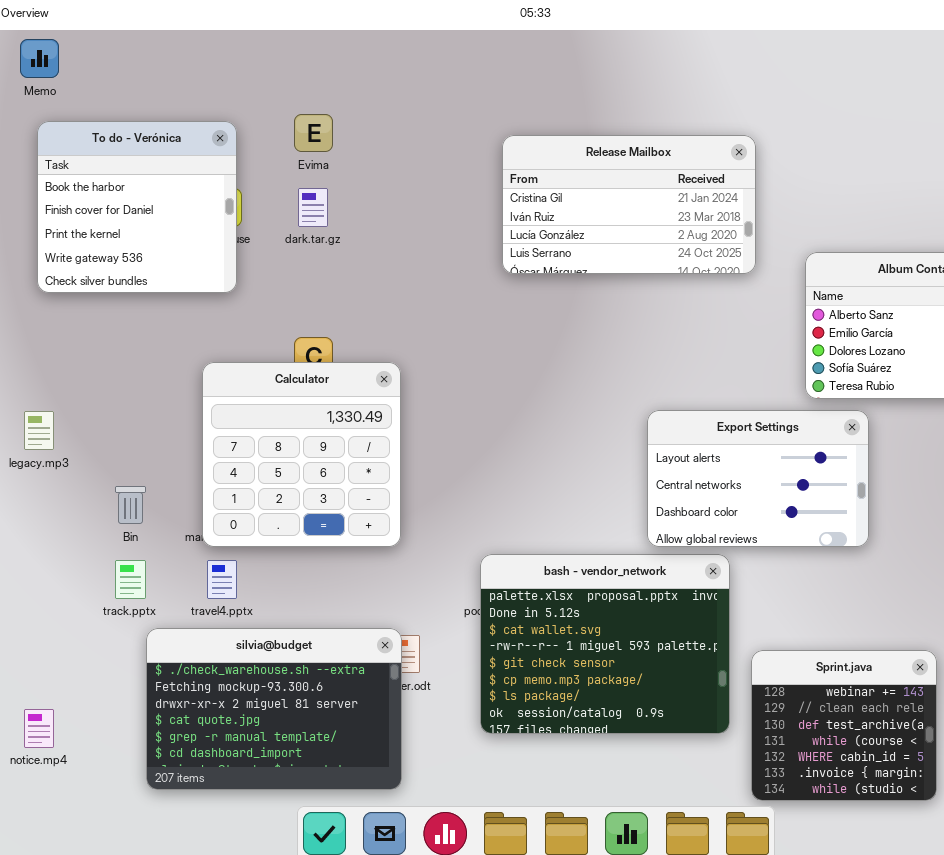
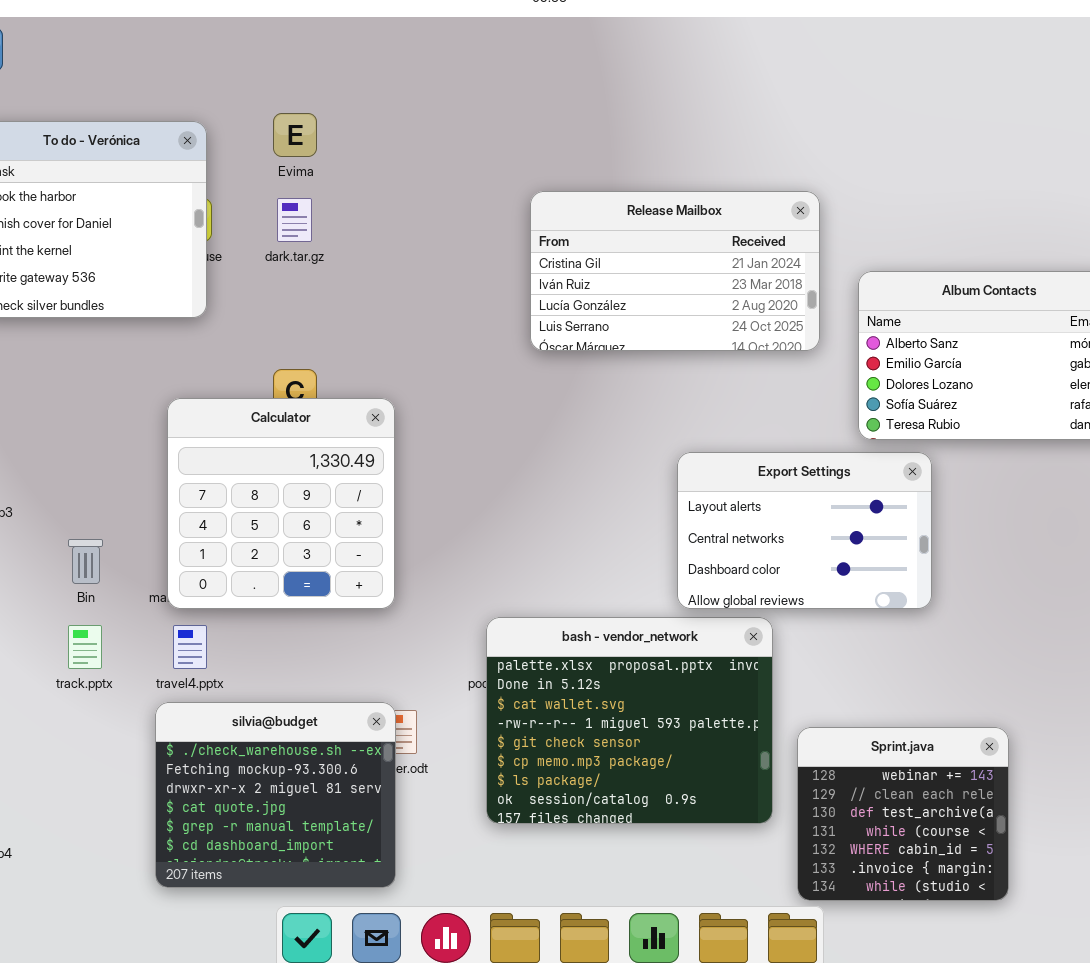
Release Mailbox: [502,135,756,274] -> [530,191,820,351], moved
silvia@budget: [146,628,402,790] -> [155,702,396,888], resized

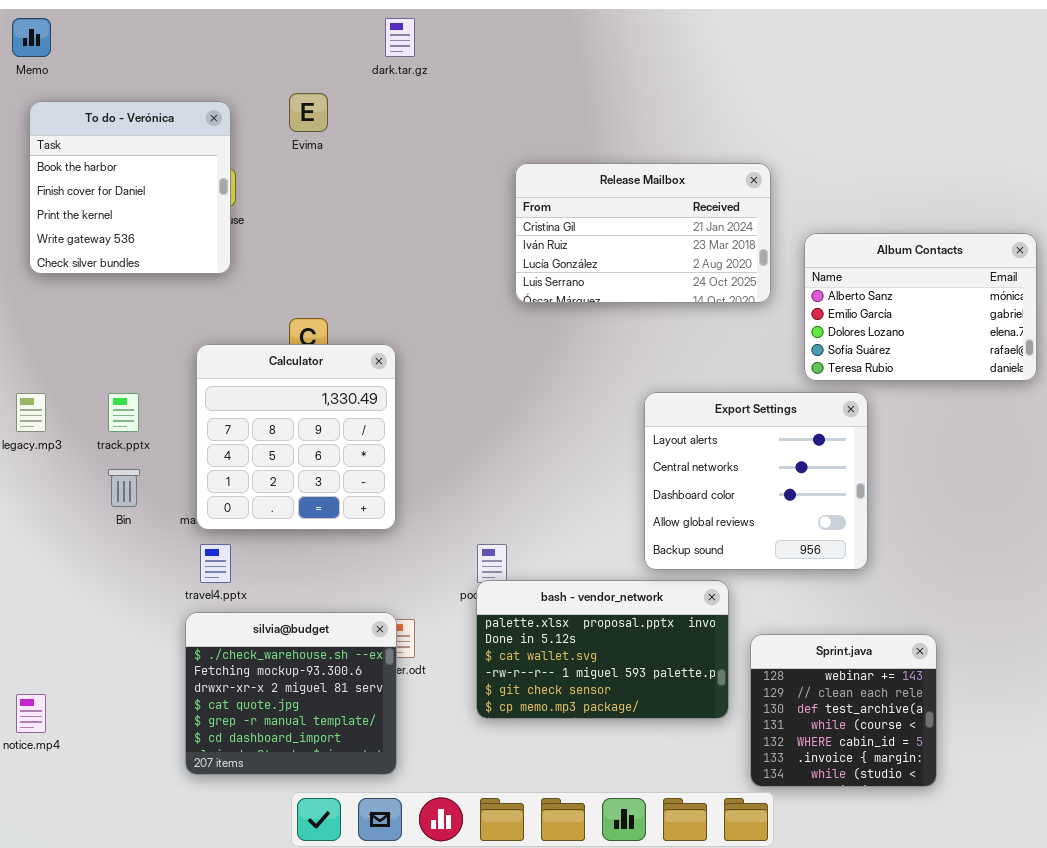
dark.tar.gz: [277,198,312,242] -> [385,18,415,57], moved
Export Settings: [677,452,932,609] -> [644,392,868,570], resized
bash - vendor_network: [486,617,773,824] -> [476,580,729,719], resized
track.pptx: [68,625,102,669] -> [108,393,139,432], moved

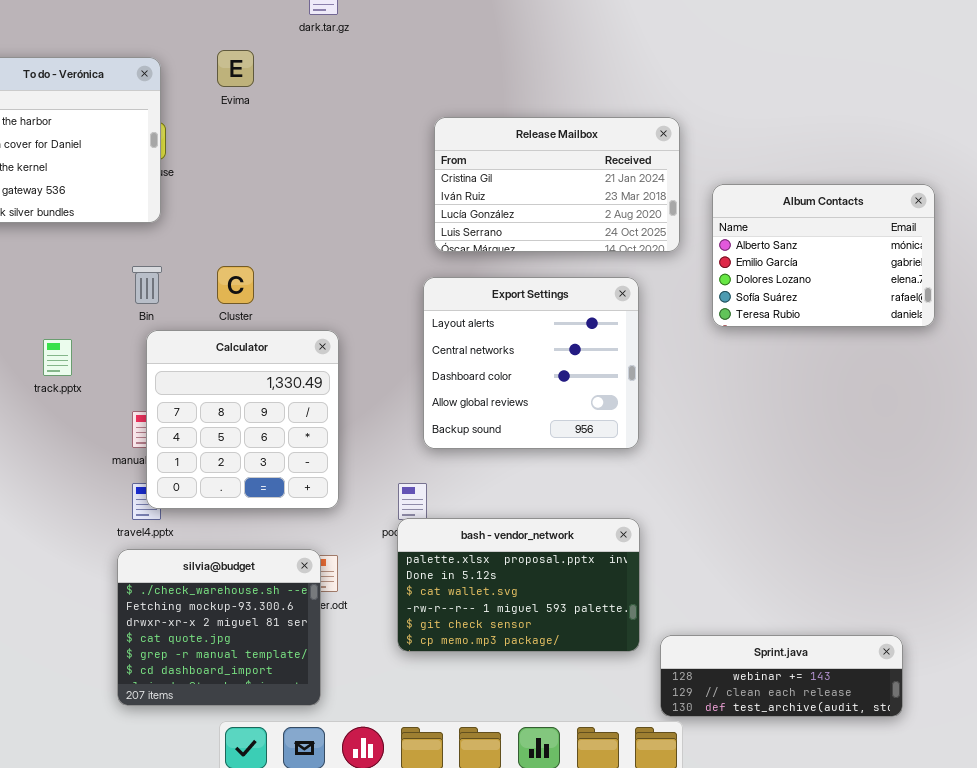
Calculator: [196,344,396,530] -> [146,330,339,509], moved
Export Settings: [644,392,868,570] -> [423,277,639,449], moved
Bin: [108,469,140,507] -> [132,266,162,304], moved
Sprint.java: [750,634,937,787] -> [660,635,903,717], resized

